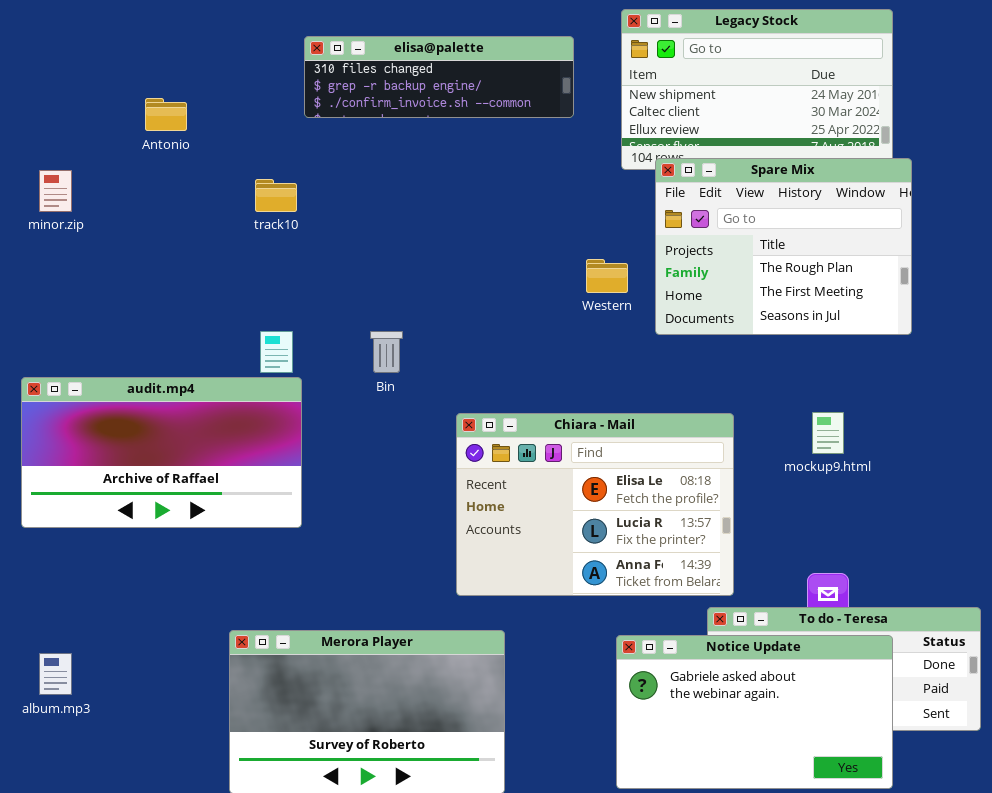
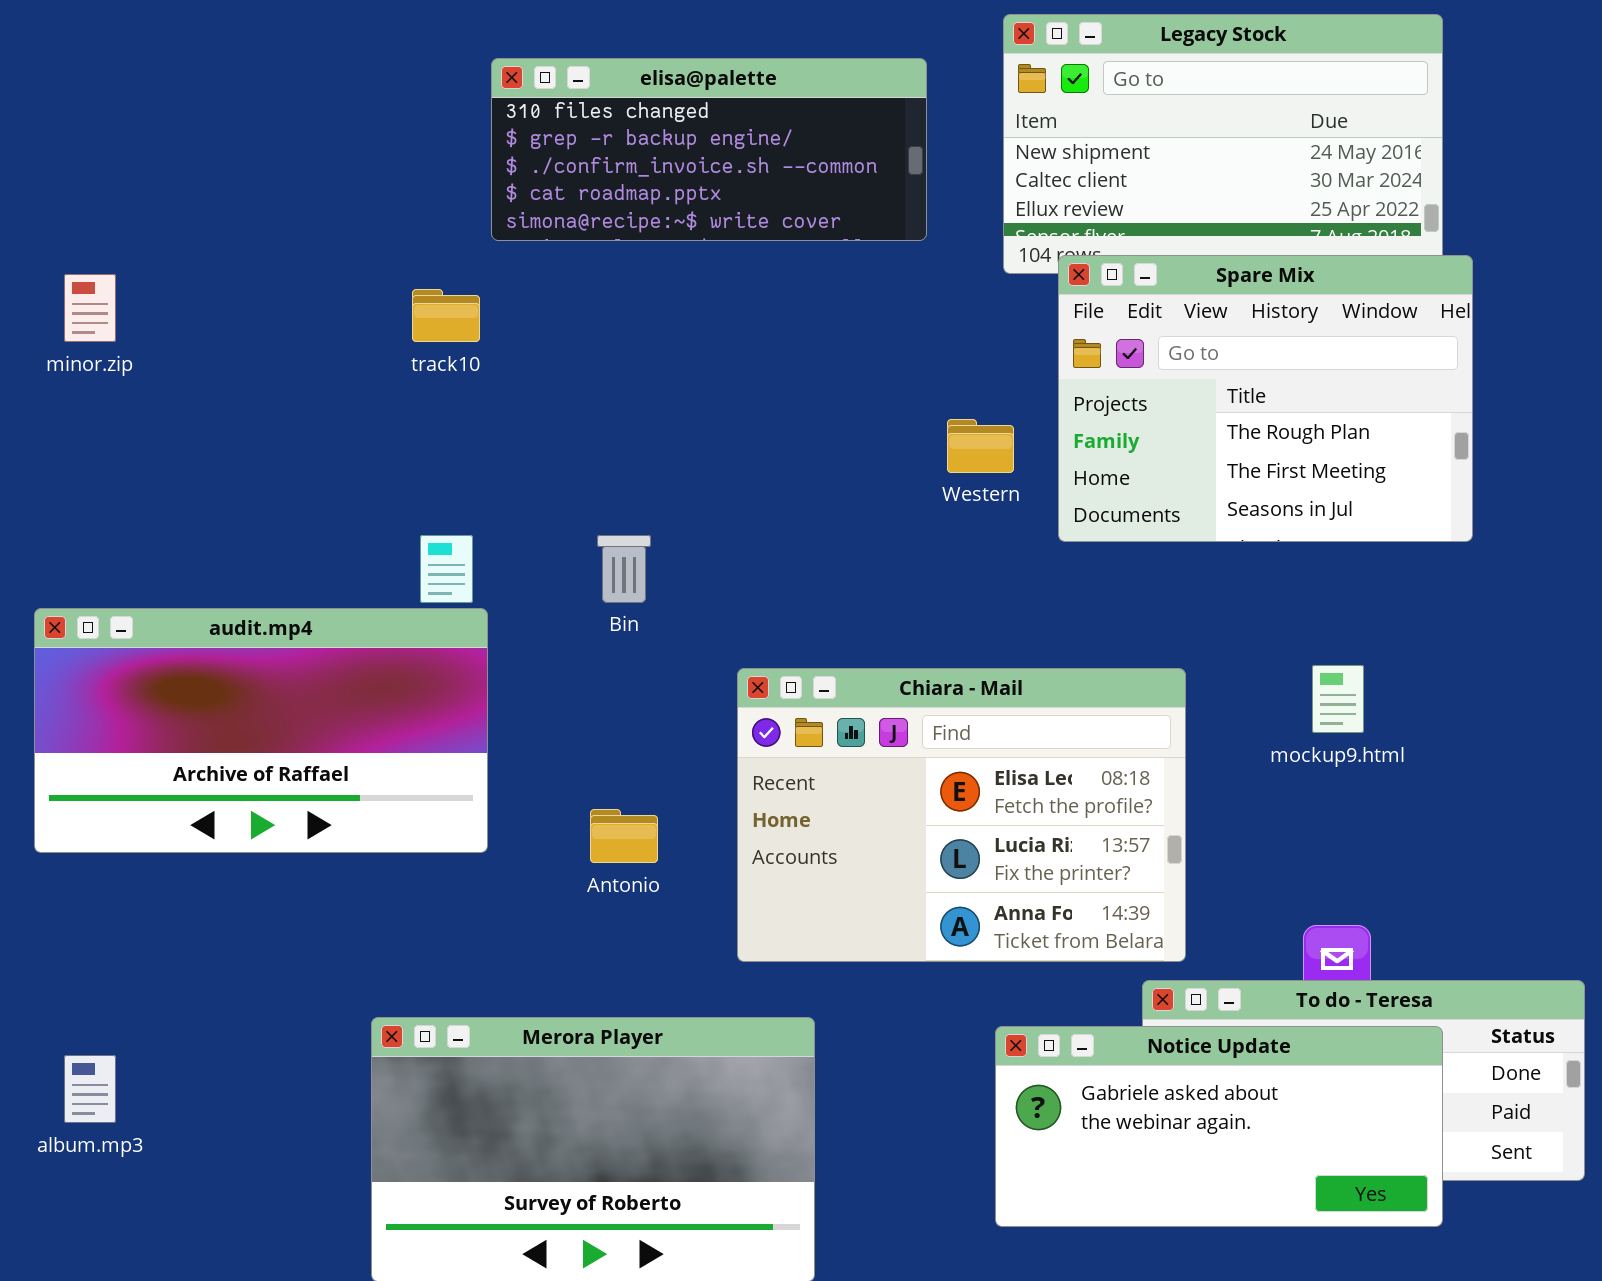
elisa@palette: [304,36,574,118] -> [491,58,927,241], resized
Antonio: [145,98,187,131] -> [590,809,658,863], moved
Notice Update: [616,635,893,789] -> [995,1026,1443,1227], resized

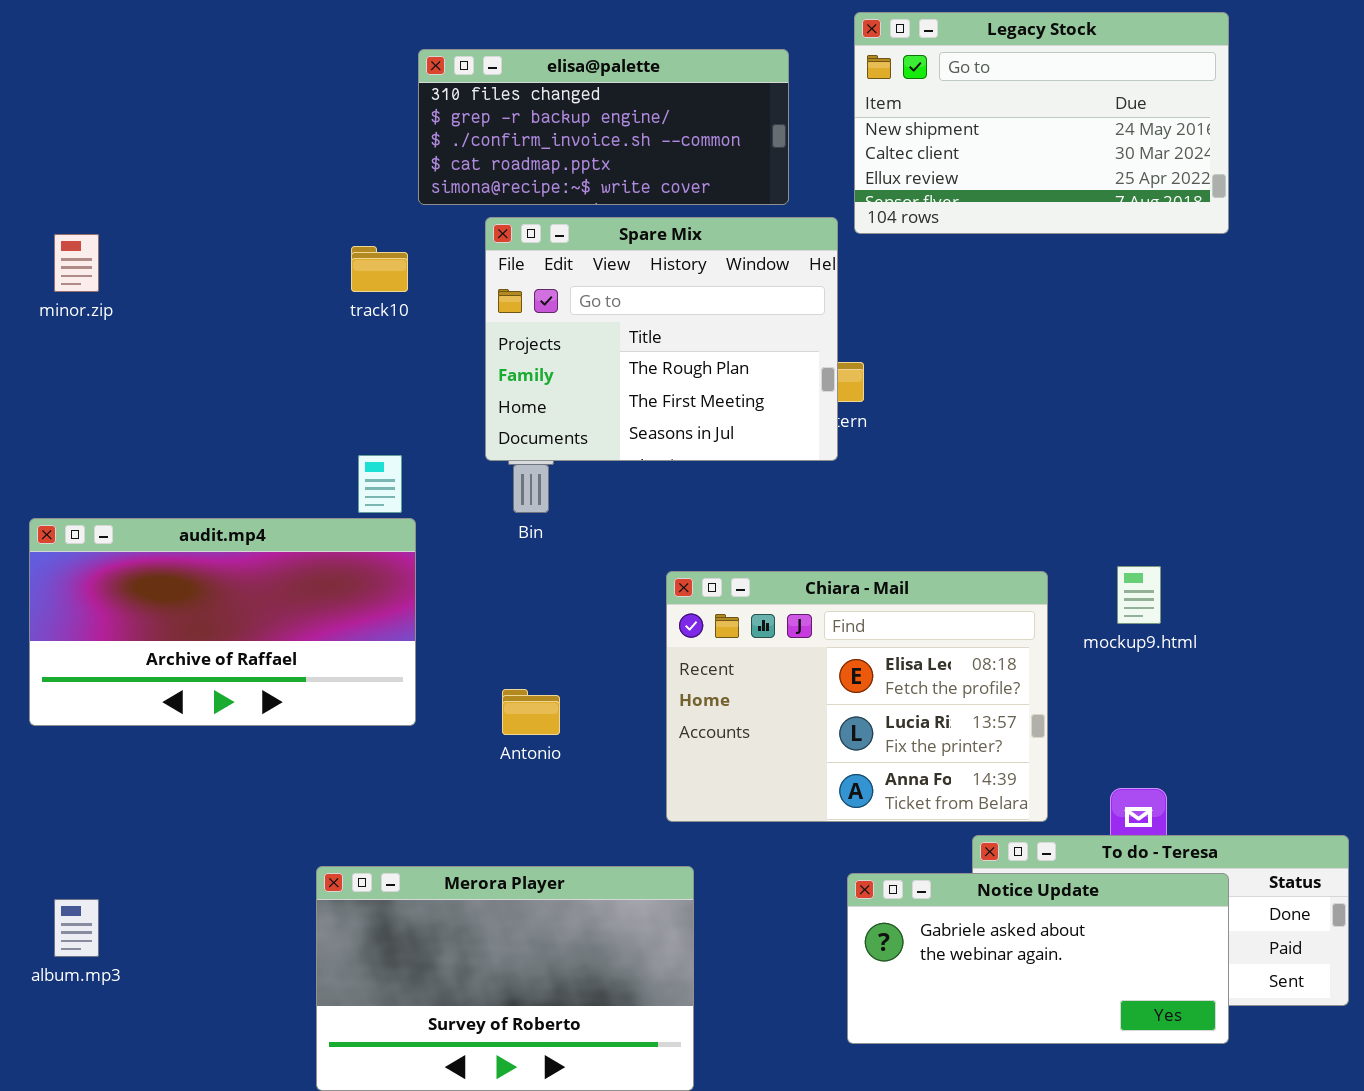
Spare Mix: [1058,255,1473,542] -> [485,217,838,461], moved
Chiara - Mail: [737,668,1186,962] -> [666,571,1048,822], moved

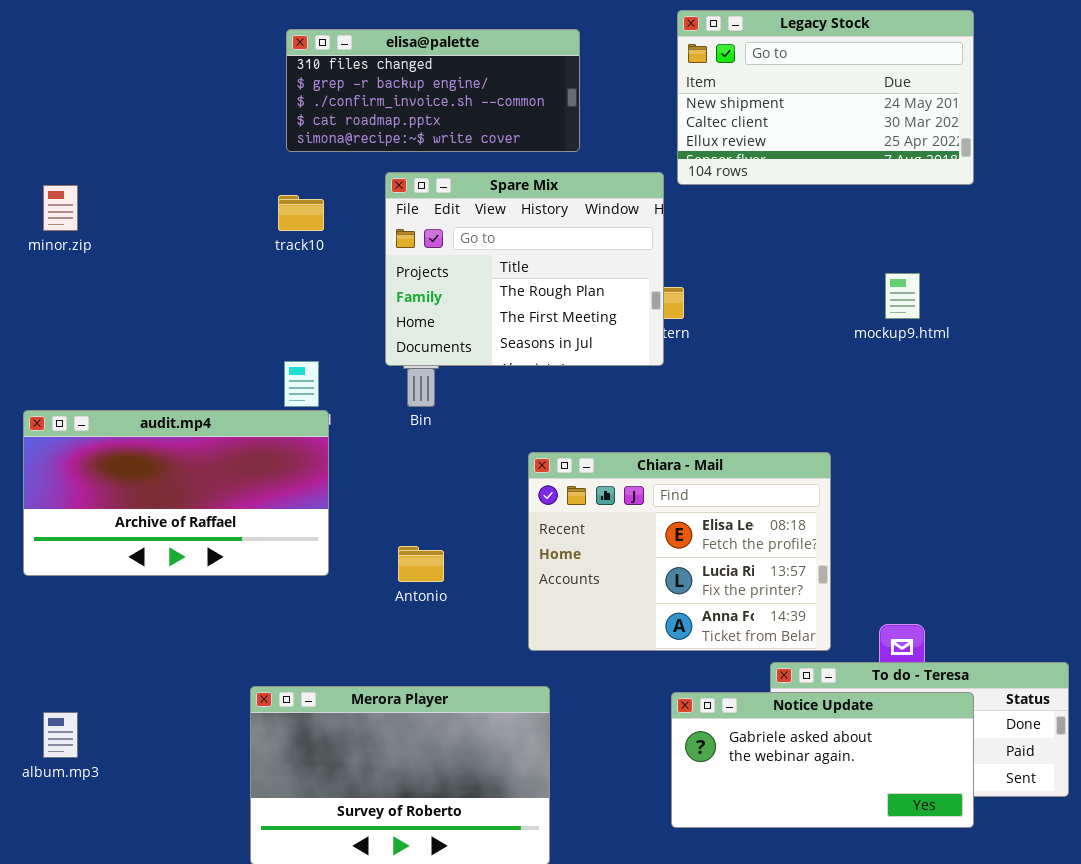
elisa@palette: [418,49,789,205] -> [286,29,580,152], moved
mockup9.html: [1117,566,1161,624] -> [885,273,920,319], moved

